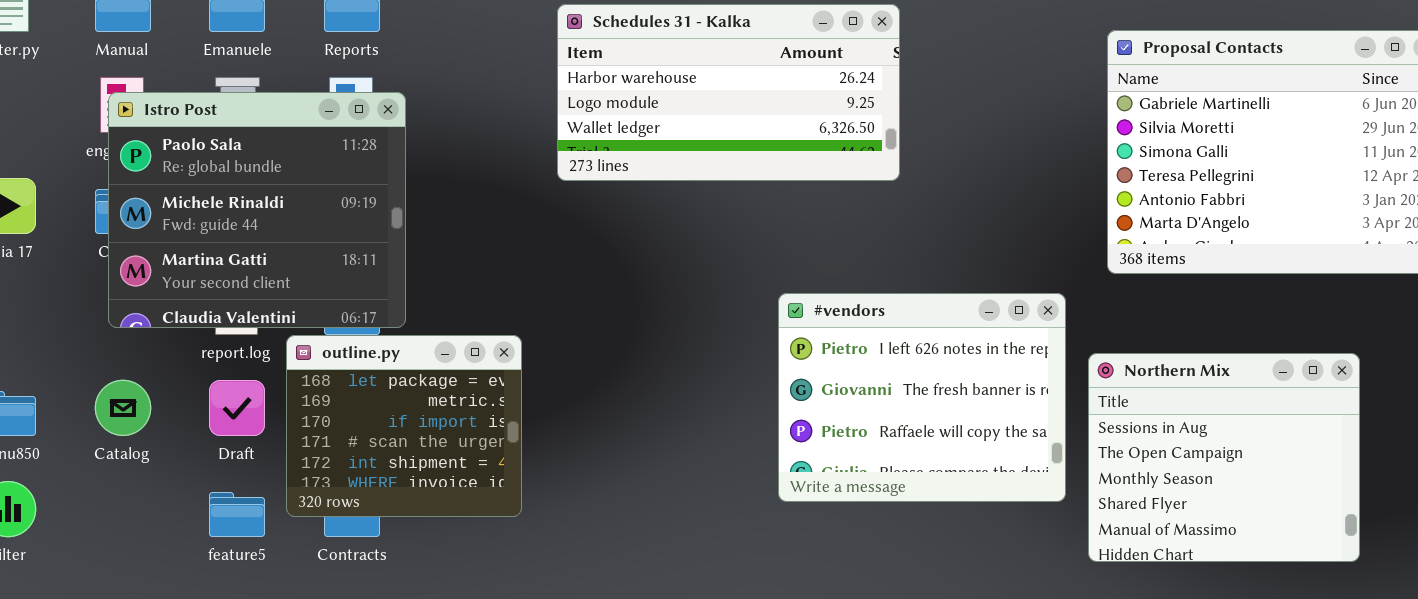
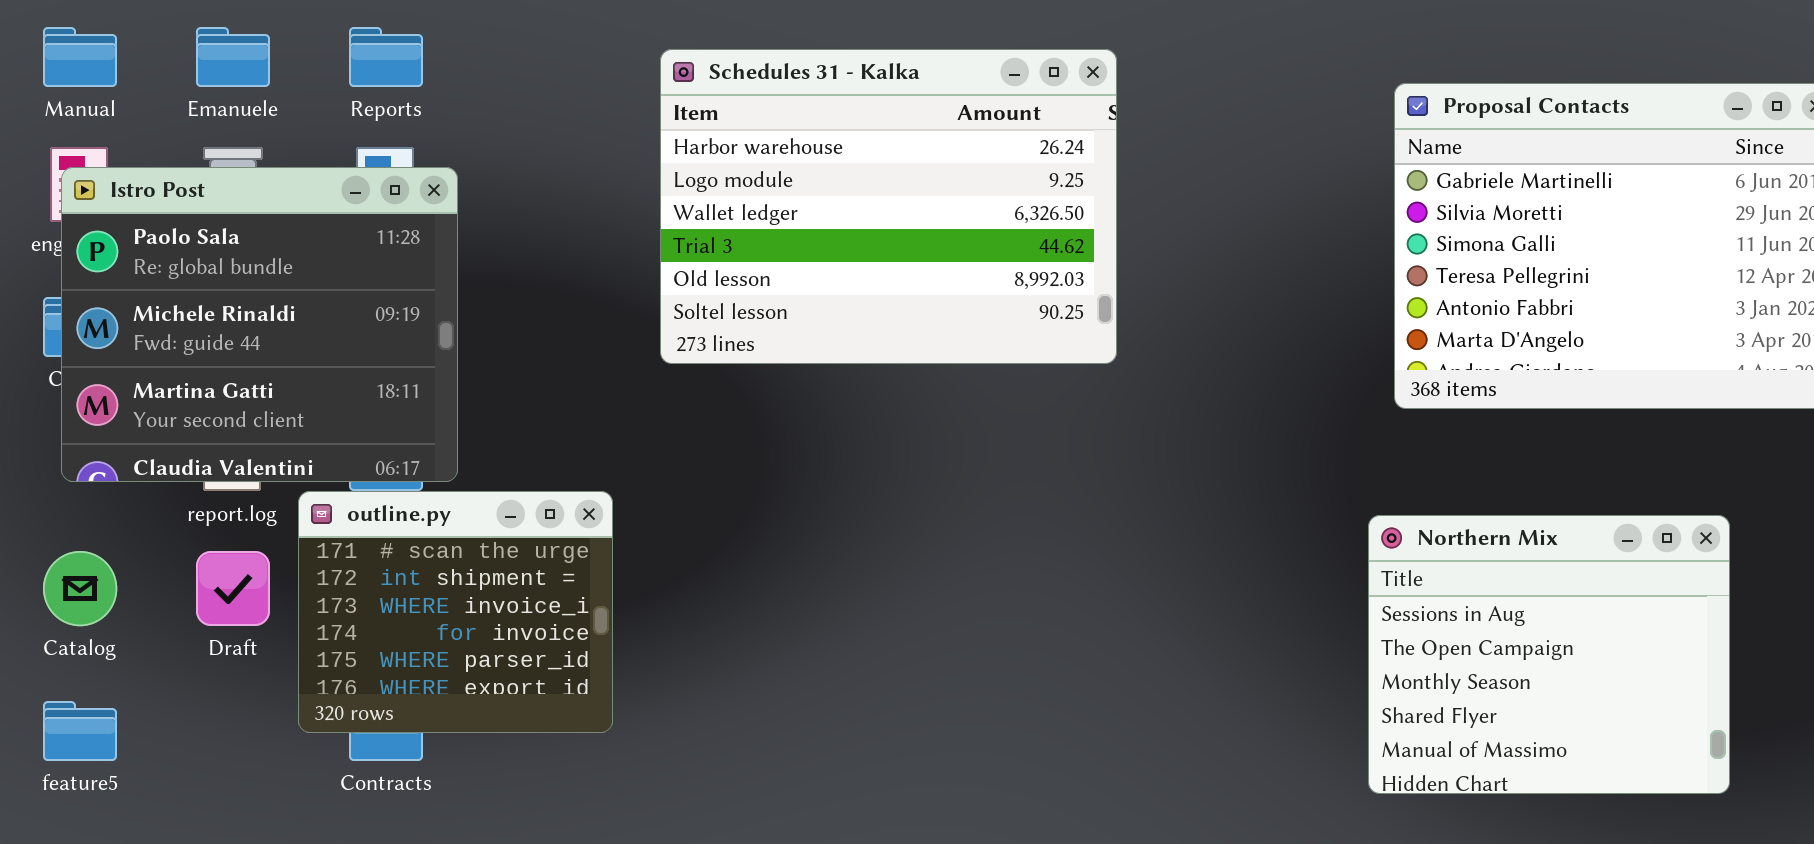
Schedules 31 - Kalka: [557,4,900,181] -> [660,49,1117,364], resized
#vendors: [778,293,1066,502] -> none, closed
outline.py: [286,335,522,517] -> [298,491,613,733], scrolled down 3 rows
feature5: [209,492,265,537] -> [43,701,117,761], moved

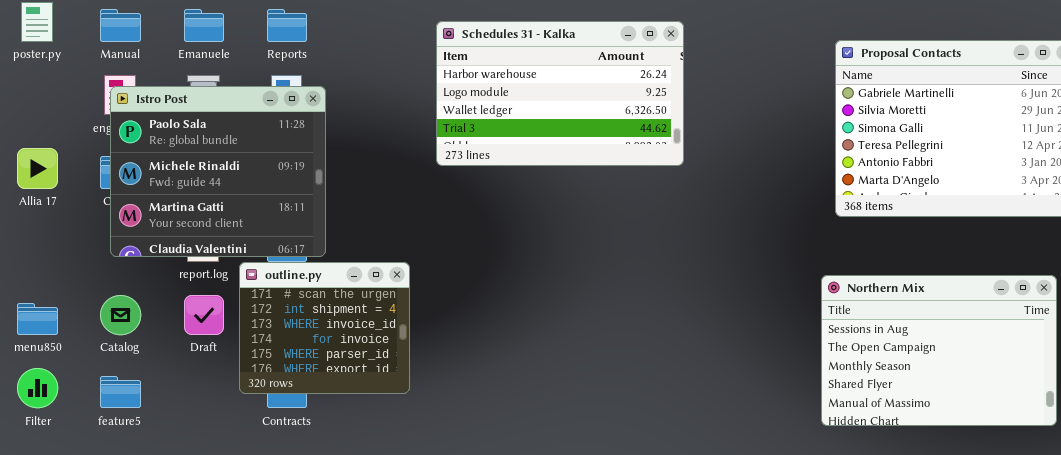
Schedules 31 - Kalka: [660,49,1117,364] -> [436,21,684,166], resized
Northern Mix: [1368,515,1730,794] -> [821,275,1057,426], resized

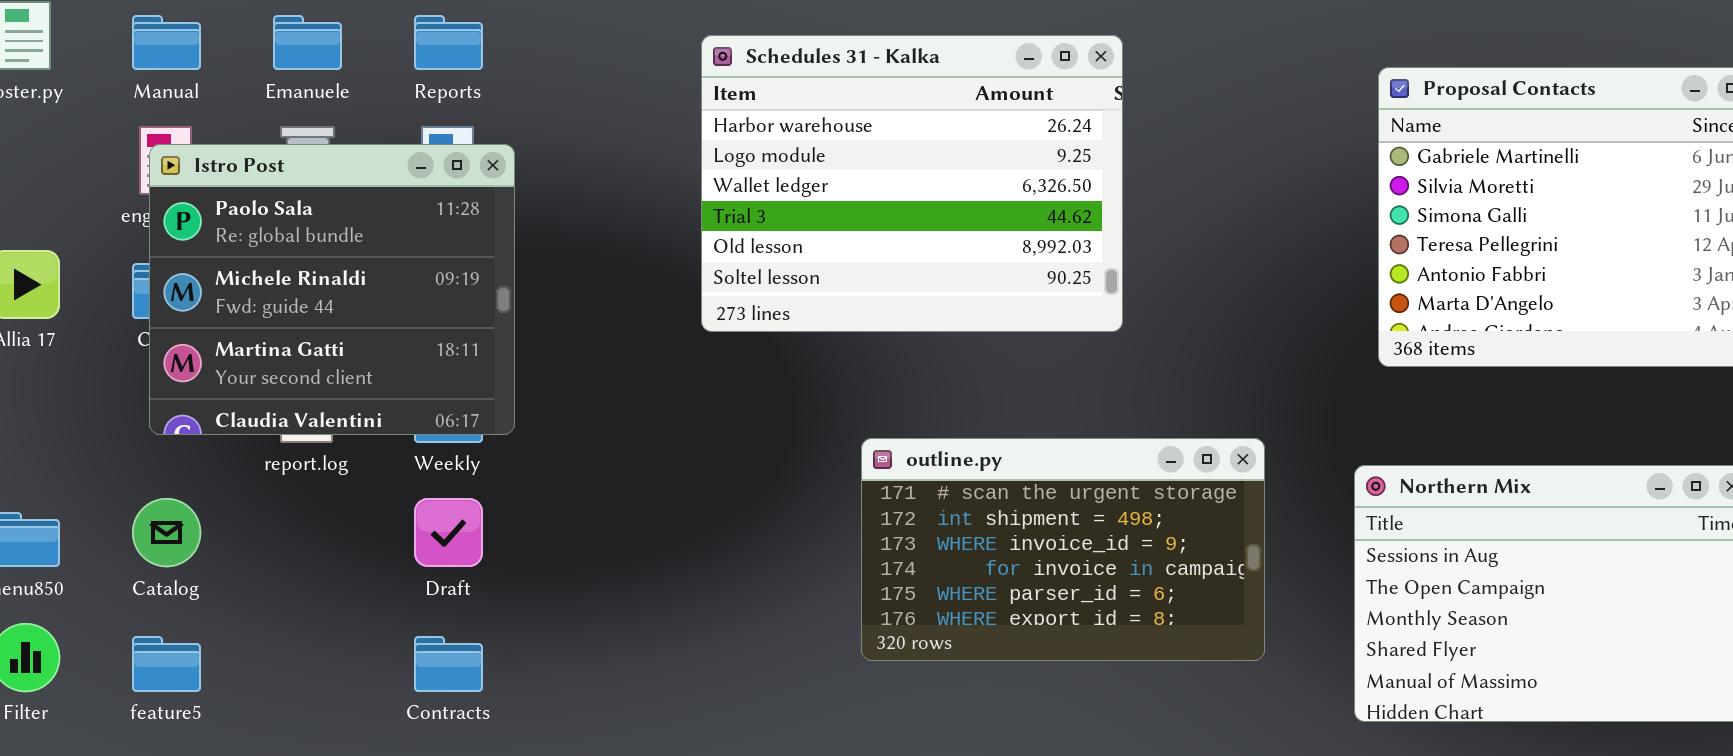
Schedules 31 - Kalka: [436,21,684,166] -> [701,35,1123,332], resized
outline.py: [239,262,410,394] -> [861,438,1265,661], moved, resized
Draft: [184,295,224,335] -> [414,498,483,567], moved

